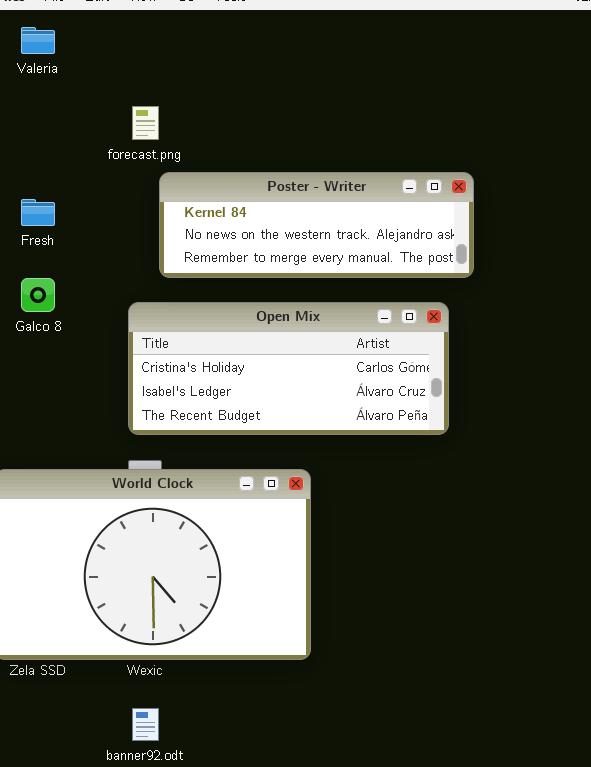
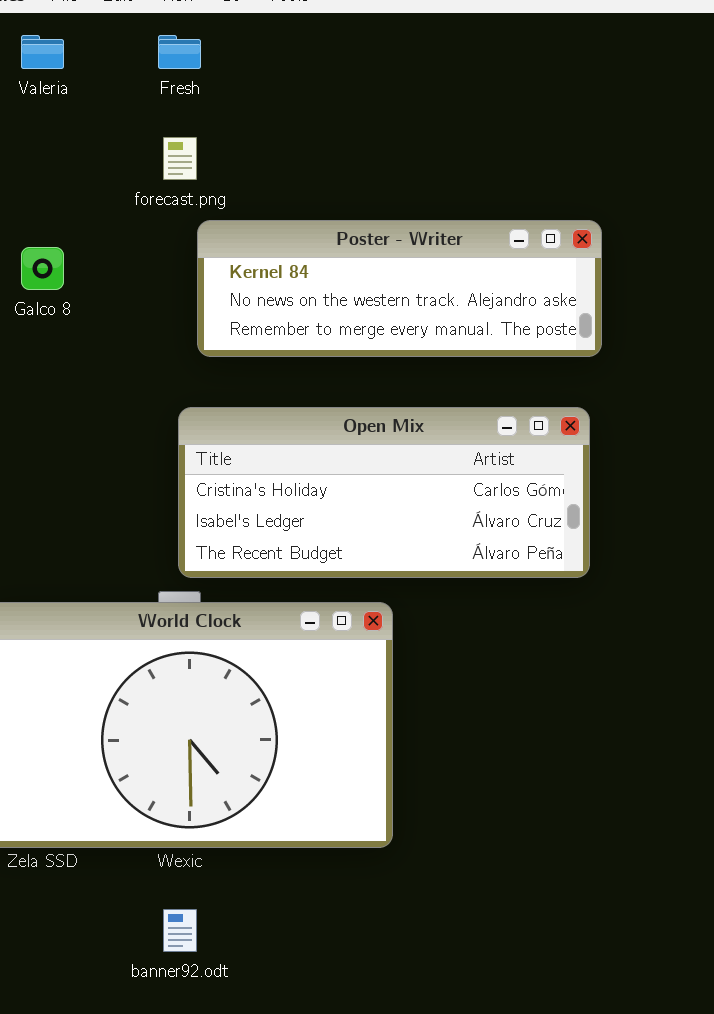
Fresh: [21,199,55,226] -> [158,35,201,69], moved
Galco 8: [21,278,55,312] -> [21,247,64,290], moved
Open Mix: [128,302,449,435] -> [178,407,590,578], moved

